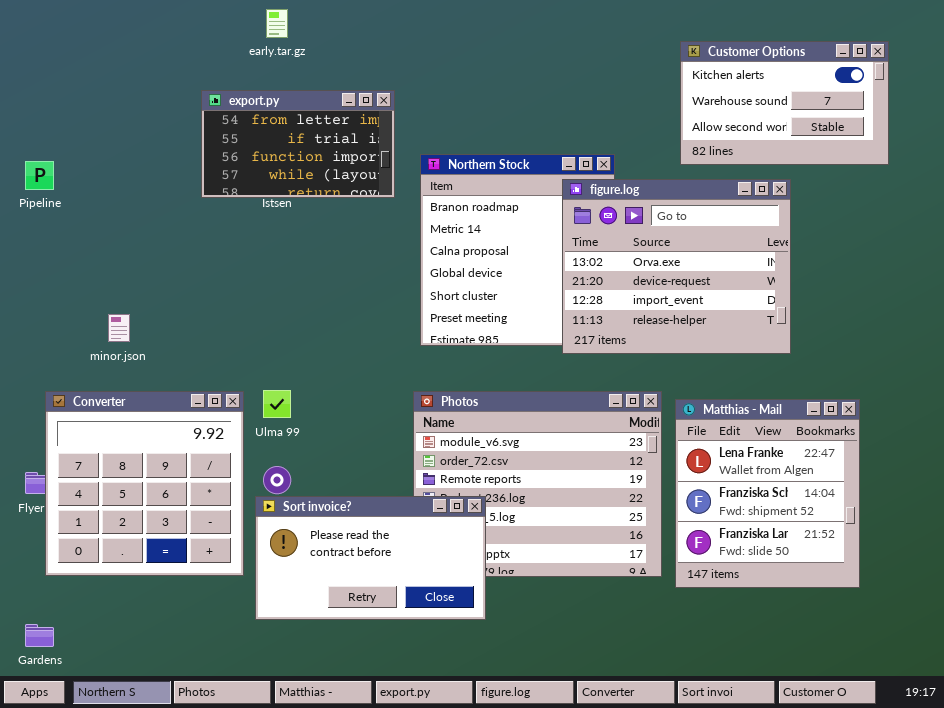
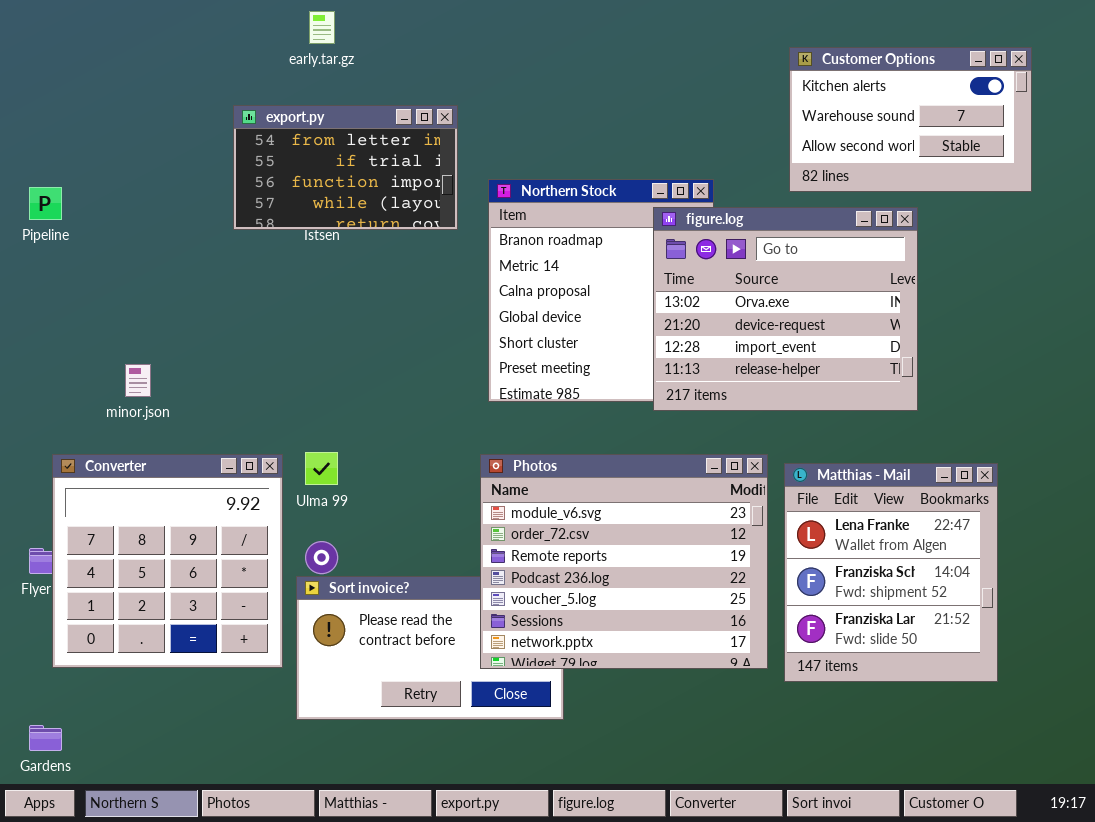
Photos: [413,391,662,577] -> [480,454,768,669], raised

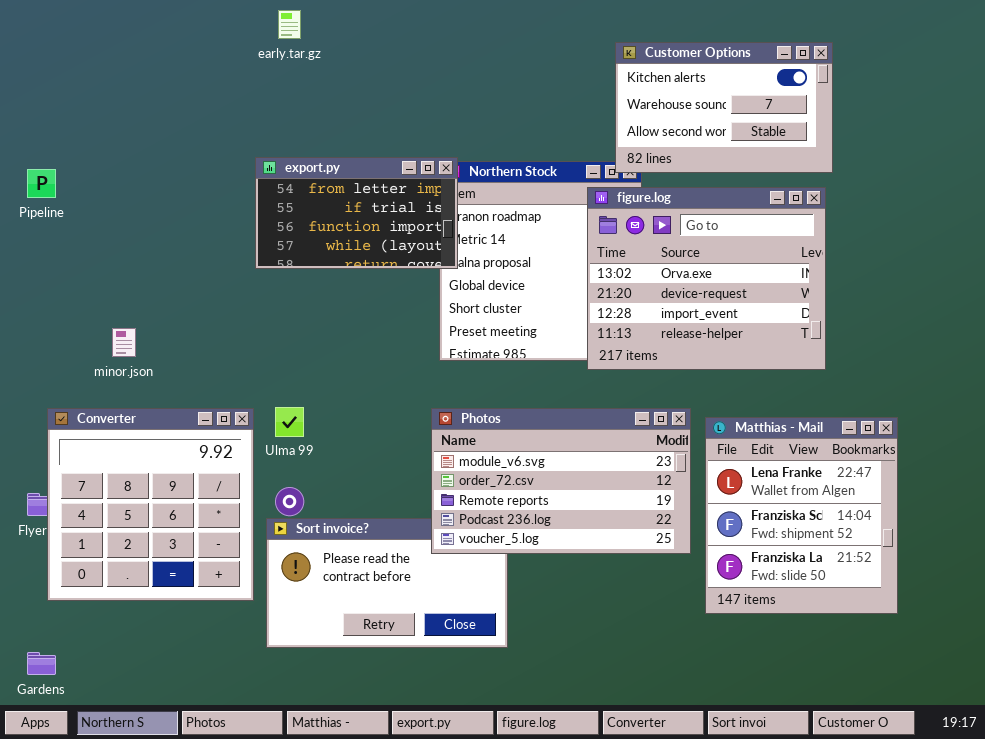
Customer Options: [789,47,1032,192] -> [615,42,833,173], moved
export.py: [233,105,458,230] -> [255,157,458,269], moved
Photos: [480,454,768,669] -> [431,408,691,554], resized

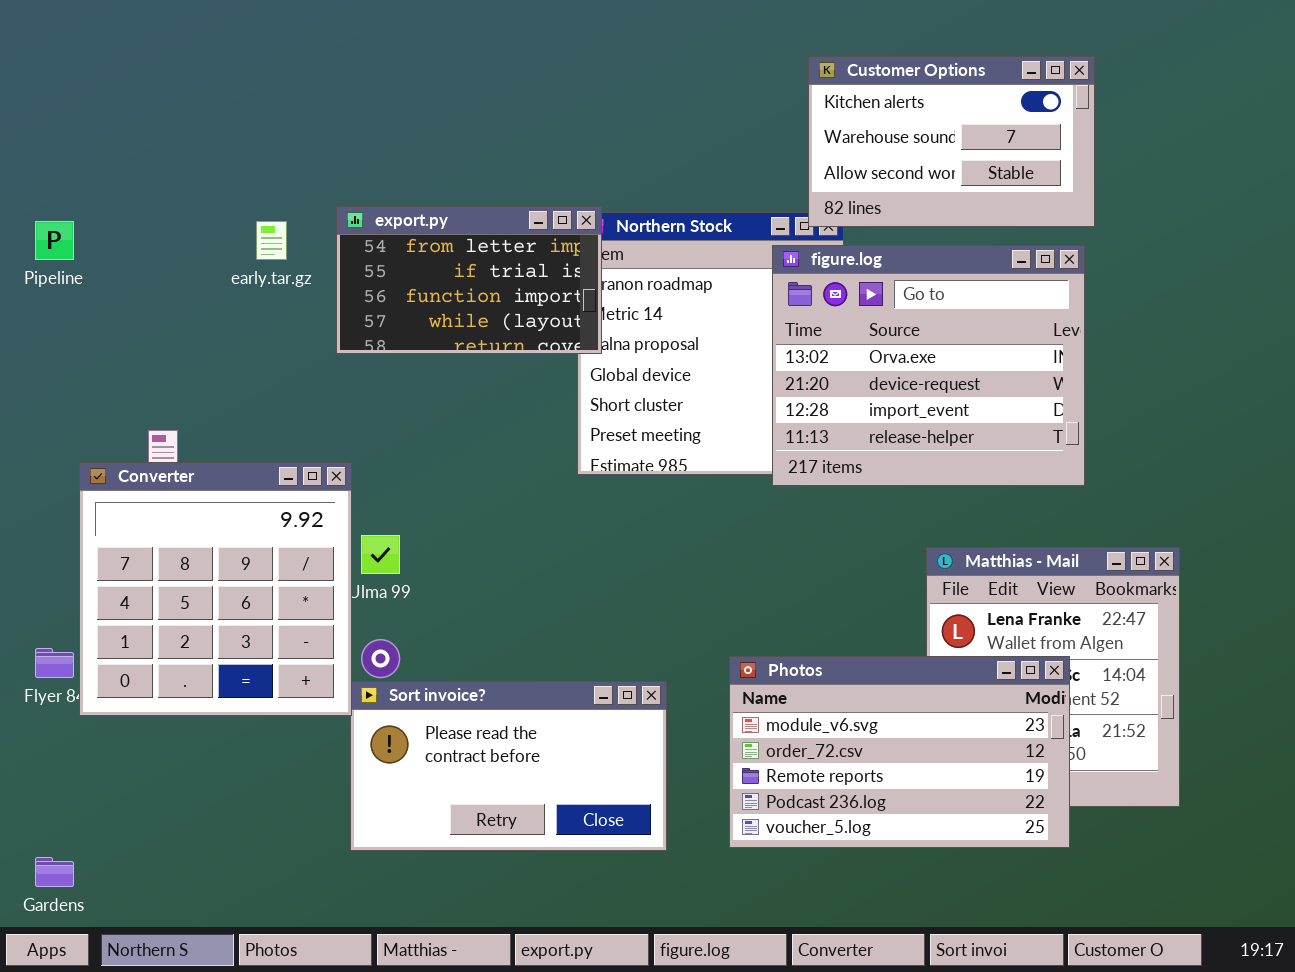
early.tar.gz: [278,10,301,39] -> [256,221,287,260], moved
Converter: [47,408,254,601] -> [79,462,352,716], moved
Photos: [431,408,691,554] -> [729,656,1070,848], moved

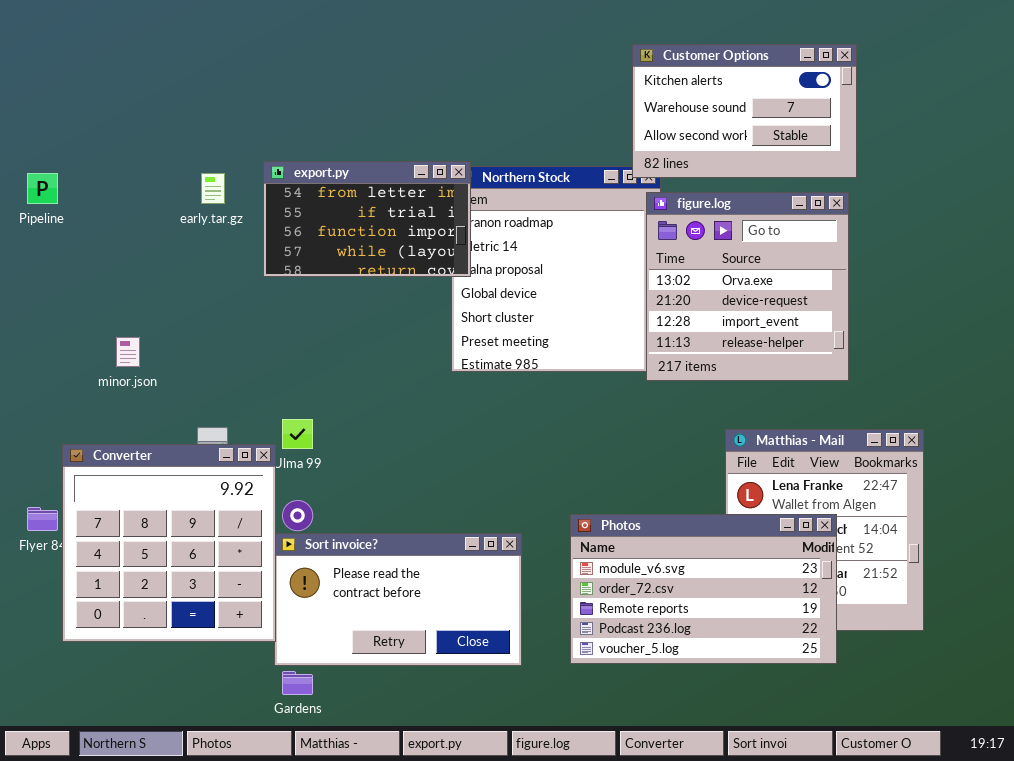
figure.log: [772,245,1085,486] -> [646,192,849,381], resized
Converter: [79,462,352,716] -> [62,444,276,642], moved
Gardens: [35,857,74,887] -> [282,671,313,695], moved

